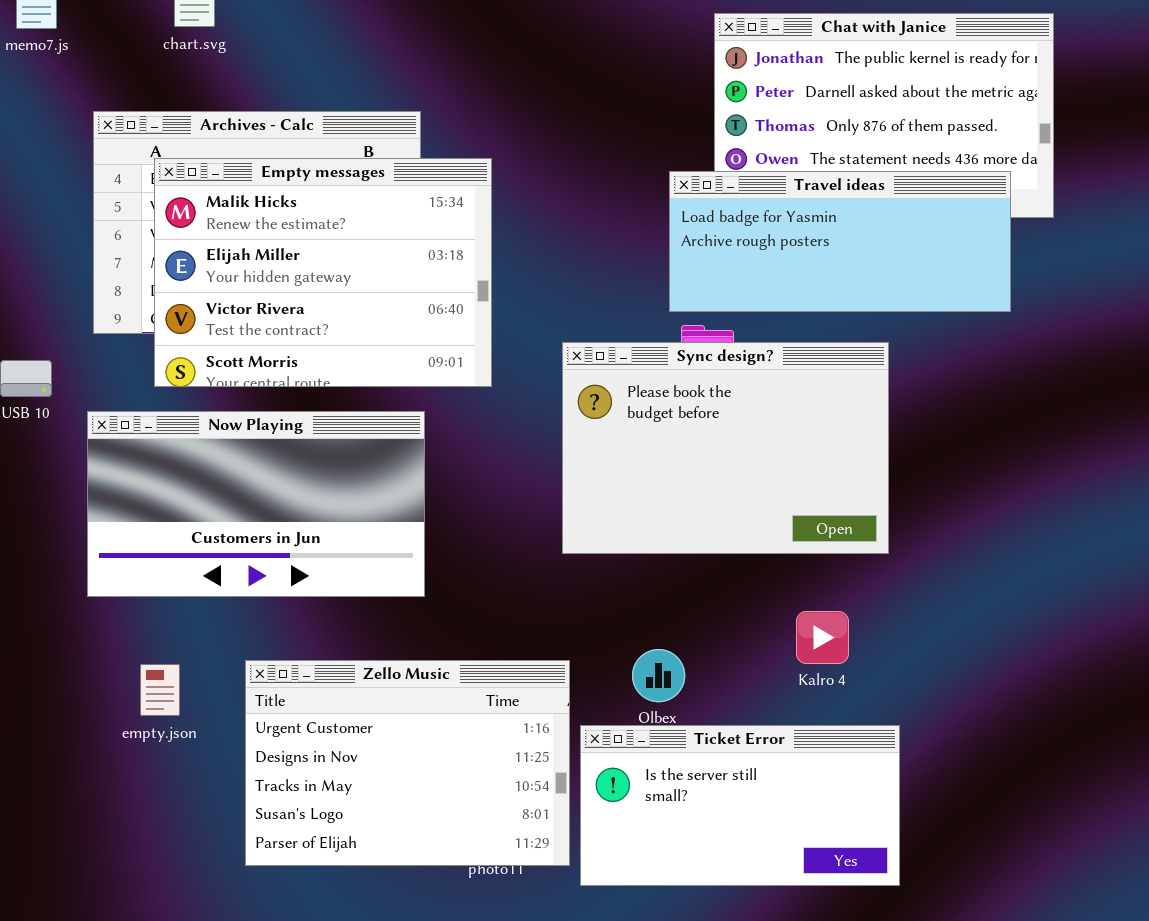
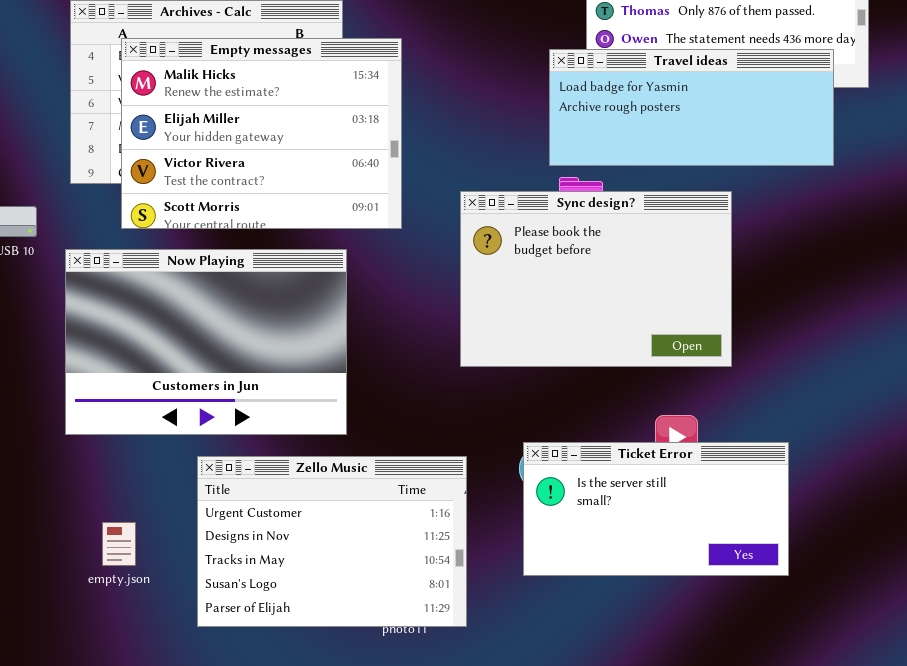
Now Playing: [87,411,425,597] -> [65,249,347,435], resized
empty.json: [140,664,180,716] -> [102,522,136,566], moved
Ticket Error: [580,725,900,886] -> [523,442,789,576], moved

